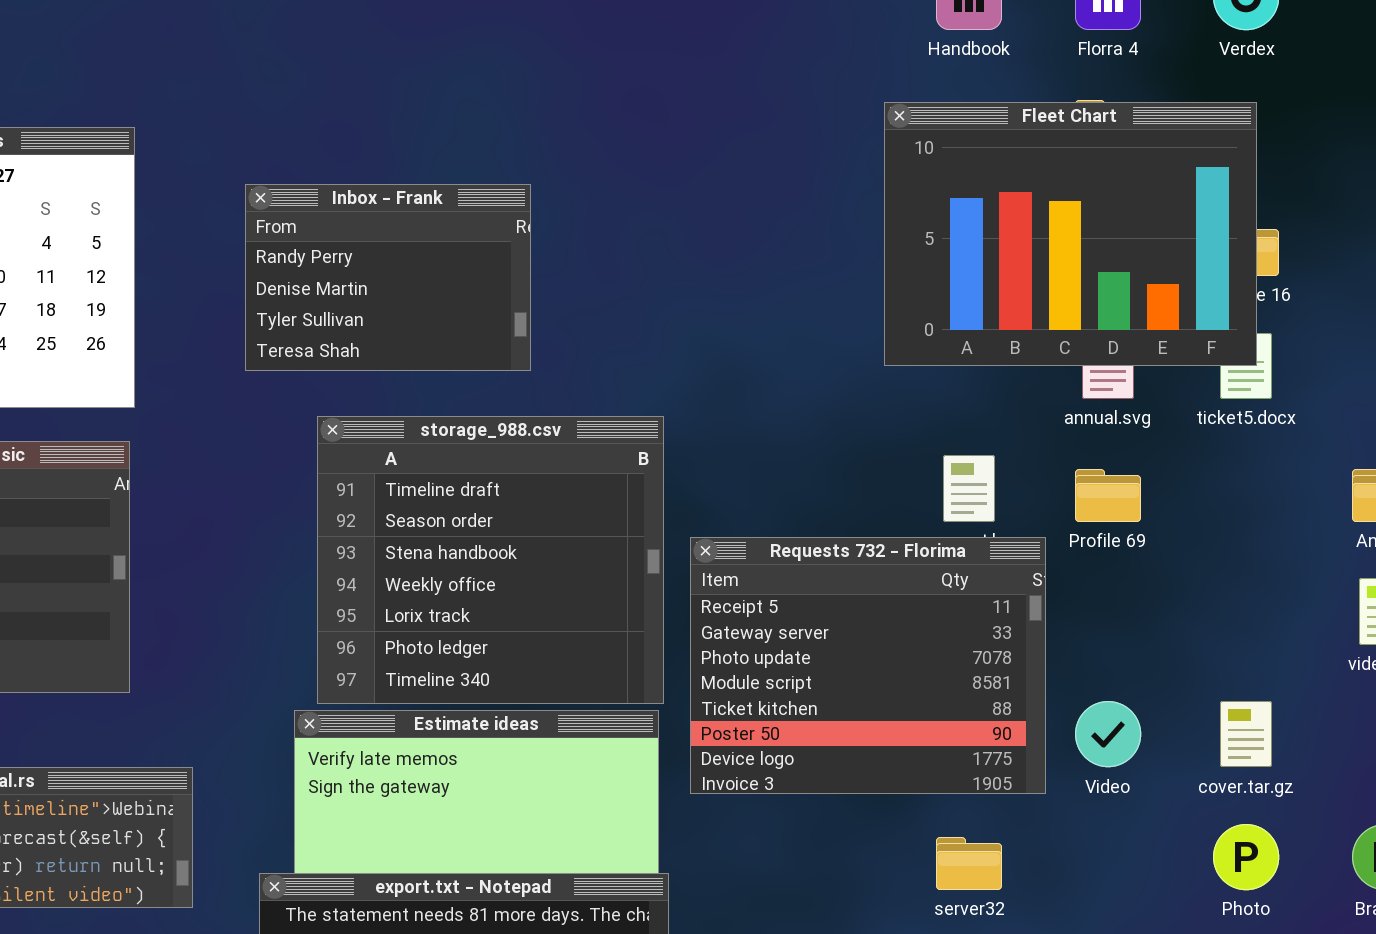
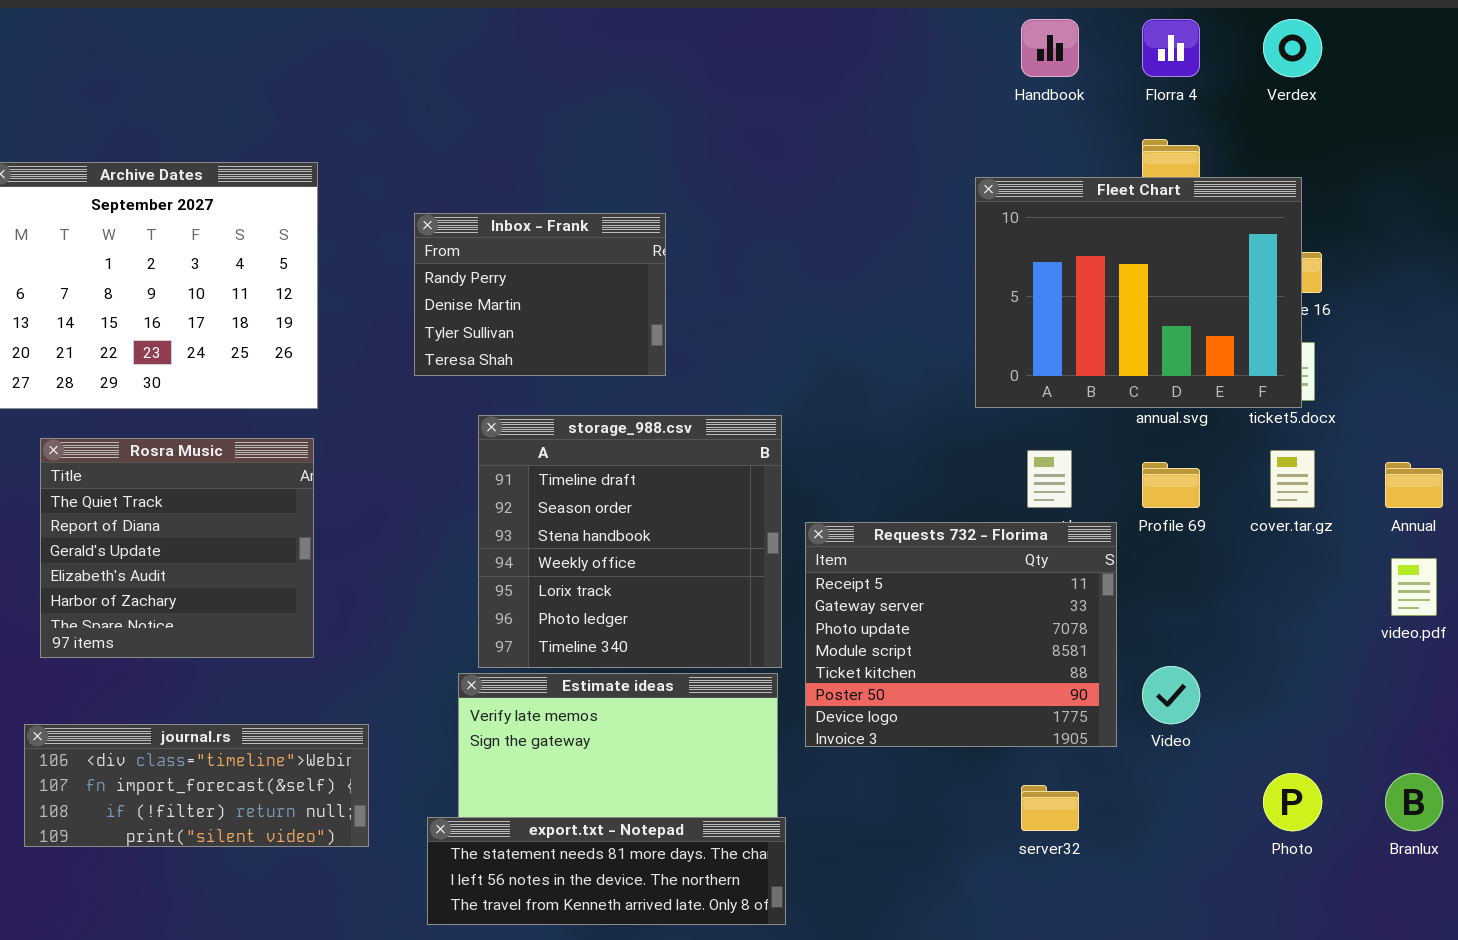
Fleet Chart: [884,102,1257,366] -> [975,177,1302,408], moved
cover.tar.gz: [1220,701,1272,767] -> [1270,450,1315,508], moved

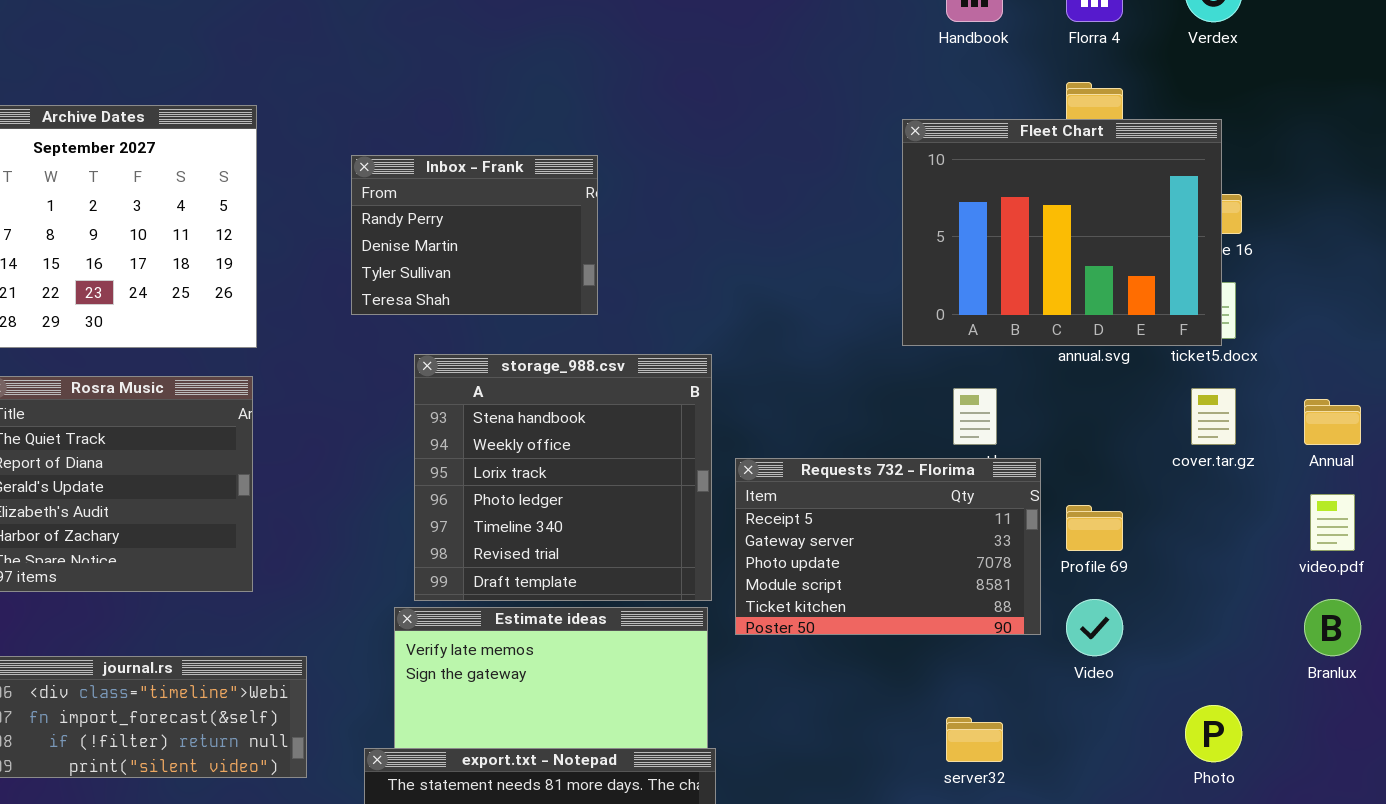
storage_988.csv: [478,415,782,668] -> [414,354,712,601], scrolled down 2 rows
Profile 69: [1142,462,1200,508] -> [1066,505,1123,551], moved
Requests 732 - Florima: [805,522,1117,747] -> [735,458,1041,635], resized
Branlux: [1385,773,1443,831] -> [1304,599,1361,656], moved

